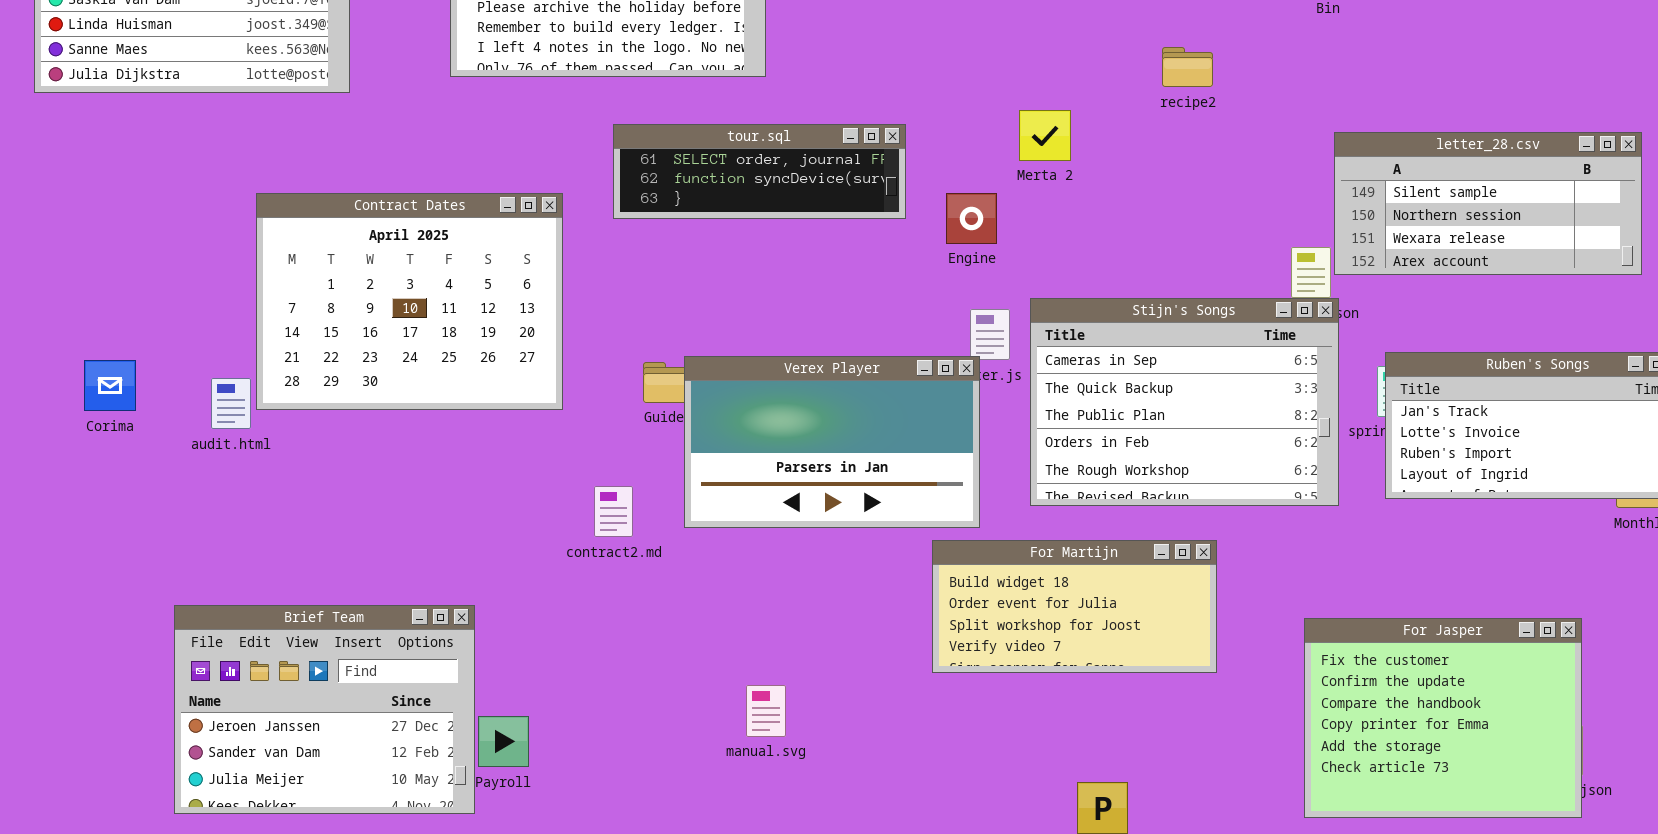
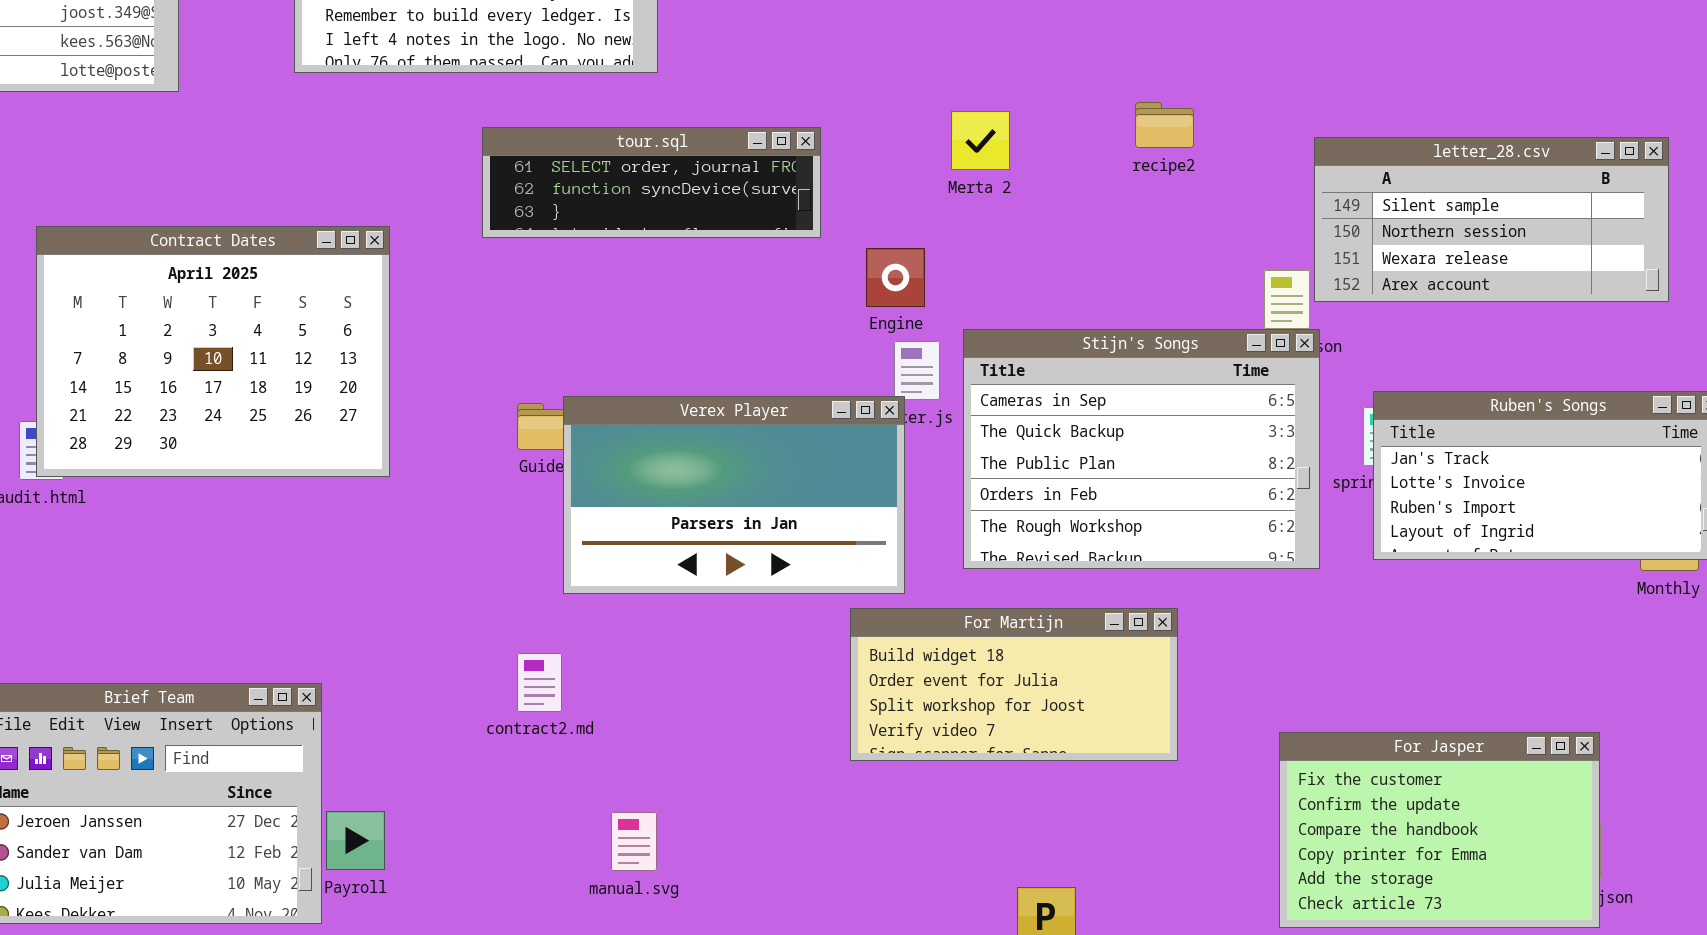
recipe2: [1162,47,1213,87] -> [1135,102,1194,148], moved
Contract Dates: [256,193,563,410] -> [36,226,390,477], moved
Engine: [946,193,997,244] -> [866,248,925,307], moved
contract2.md: [594,486,633,537] -> [517,653,562,712], moved
For Jasper: [1304,618,1582,818] -> [1279,732,1600,928], resized
manual.svg: [746,685,786,737] -> [611,812,657,871], moved

